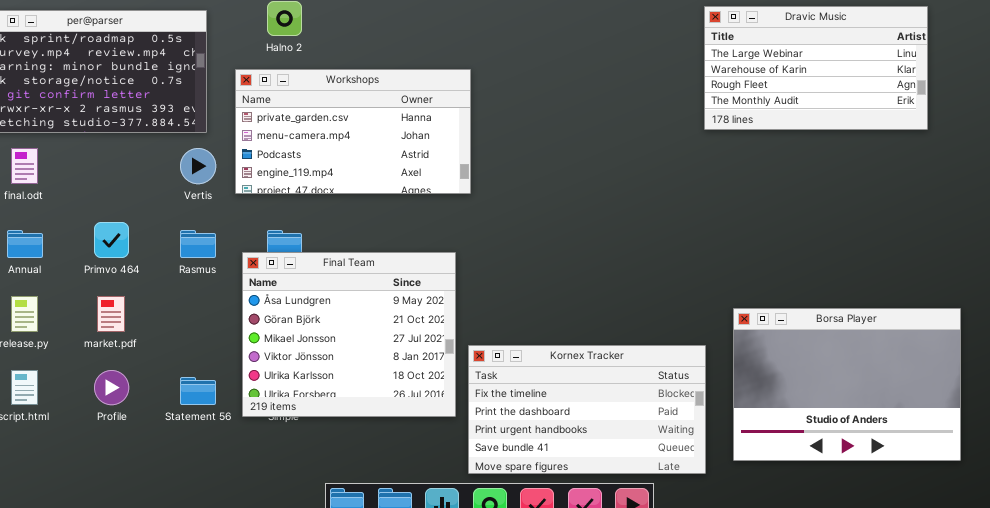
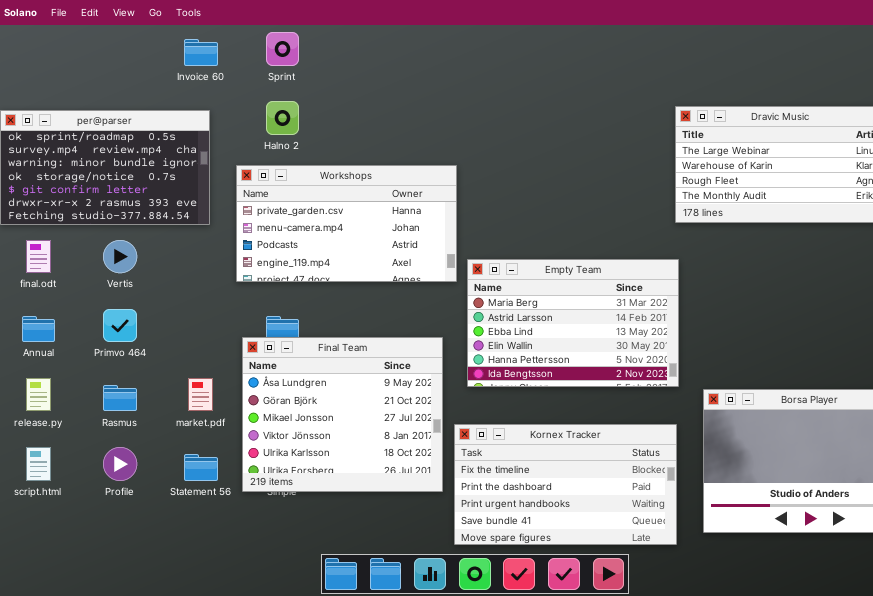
Vertis: [180,148,216,184] -> [103,240,137,273], moved
Empty Team: none -> [467,259,679,387], opened
Rasmus: [180,230,216,258] -> [103,385,137,411], moved
market.pdf: [97,296,125,332] -> [188,378,213,411], moved

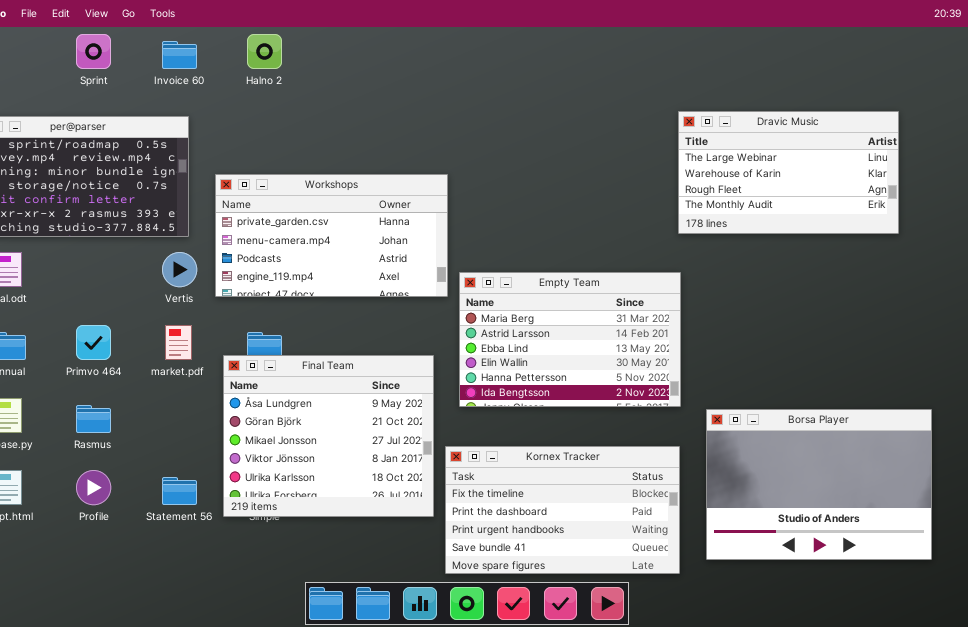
Sprint: [266,32,299,66] -> [76,34,111,69], moved
Halno 2: [266,101,299,135] -> [247,34,282,69], moved
Vertis: [103,240,137,273] -> [162,252,197,287], moved
market.pdf: [188,378,213,411] -> [165,325,192,360], moved

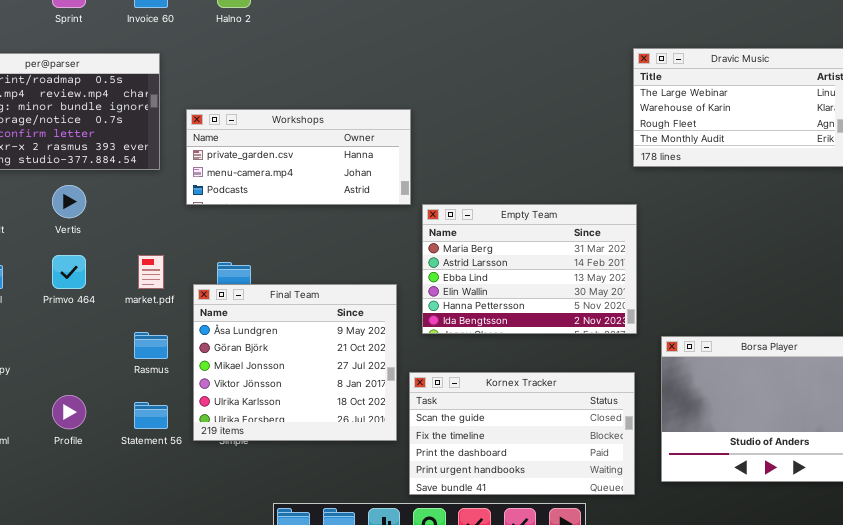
Workshops: [215,174,448,297] -> [186,109,411,205], resized
Vertis: [162,252,197,287] -> [52,185,86,218], moved
Rasmus: [76,405,111,433] -> [134,332,168,359], moved
Kornex Tracker: [445,446,680,574] -> [409,372,635,495], scrolled up 1 row

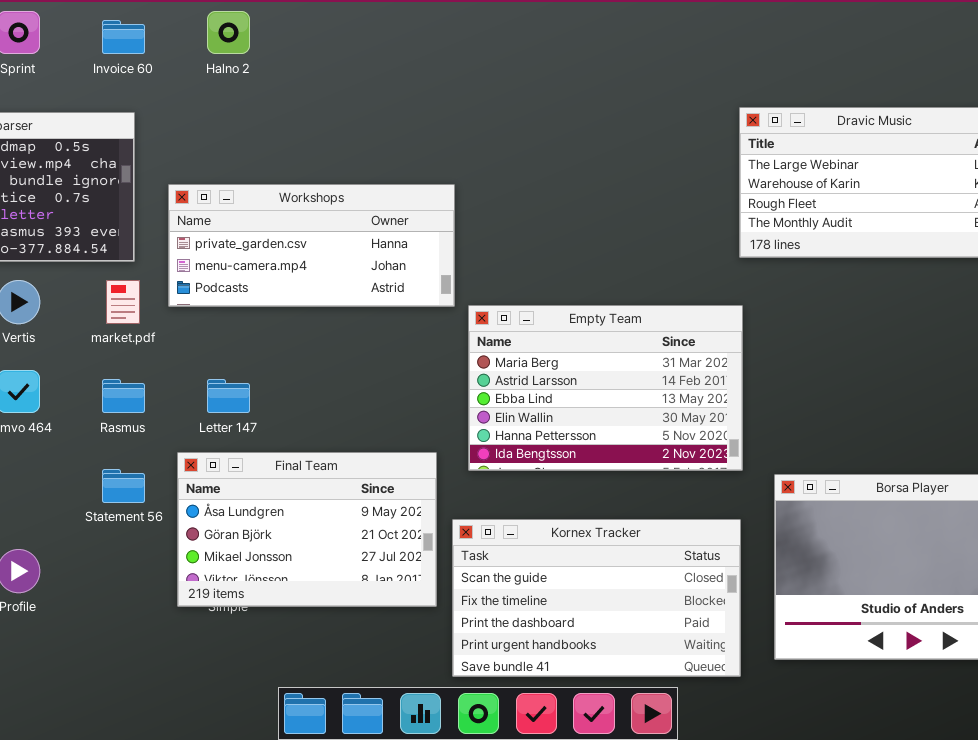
market.pdf: [138,255,164,289] -> [106,280,140,324], moved
Final Team: [193,284,397,441] -> [177,452,437,607], resized
Rasmus: [134,332,168,359] -> [102,379,145,413], moved
Statement 56: [134,402,168,429] -> [102,469,145,503], moved

